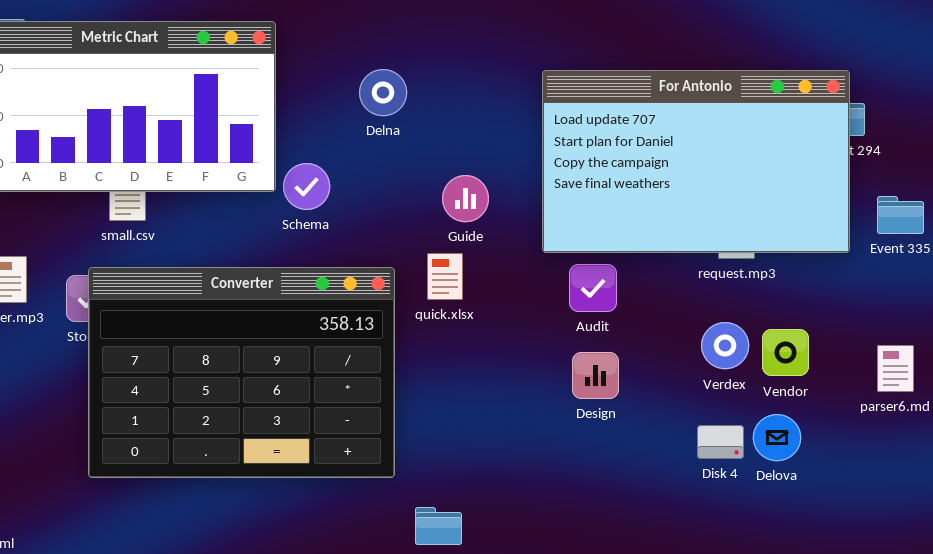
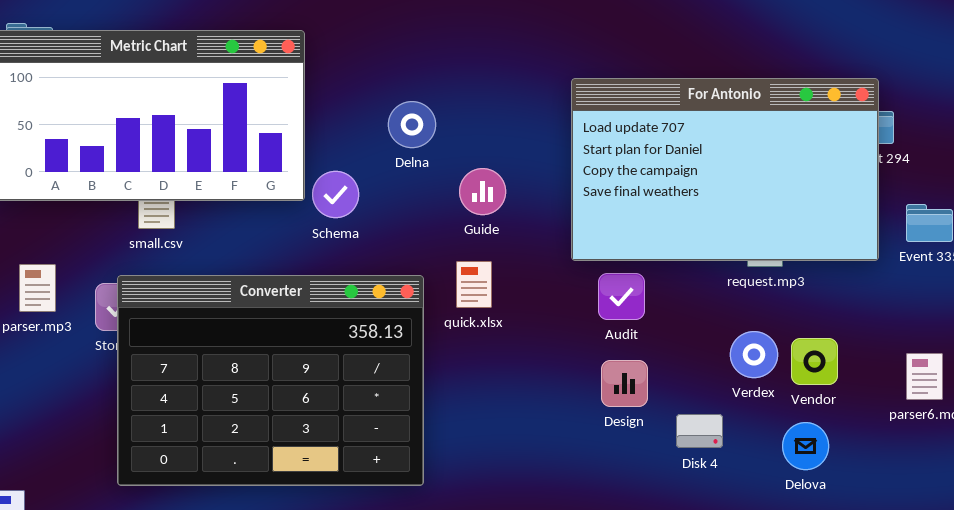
Delna: [359,69,407,116] -> [388,101,436,148], moved
Guide: [442,175,489,222] -> [459,168,506,215], moved
Disk 4: [697,425,744,459] -> [676,414,723,448], moved

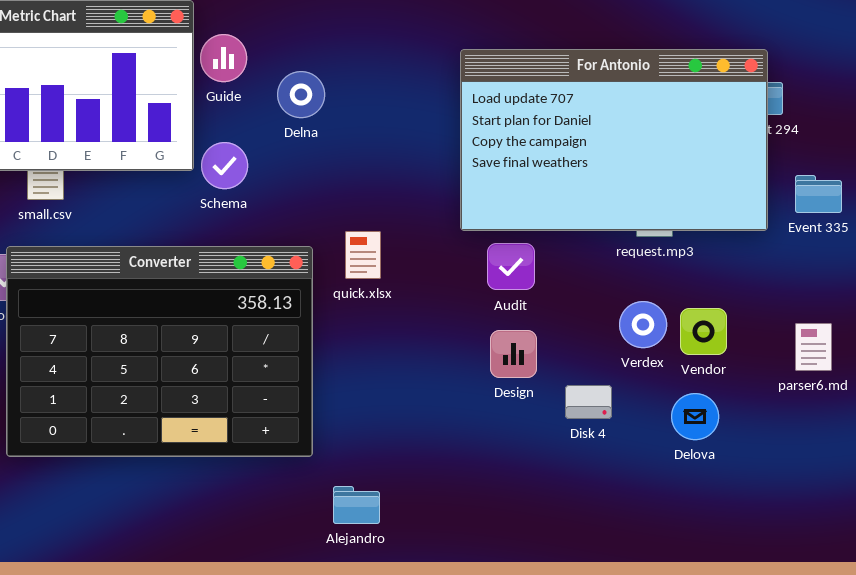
Guide: [459,168,506,215] -> [200,34,247,82], moved

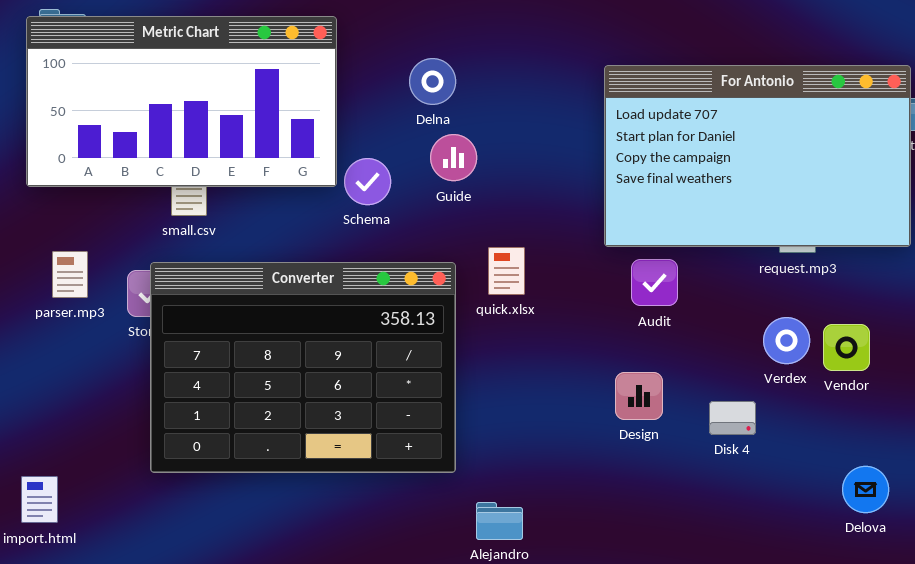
Guide: [200,34,247,82] -> [430,134,477,181], moved
Delna: [277,71,325,118] -> [409,58,456,105], moved
Design: [490,330,537,378] -> [615,372,663,420], moved
Delova: [671,393,719,440] -> [842,466,889,513], moved

